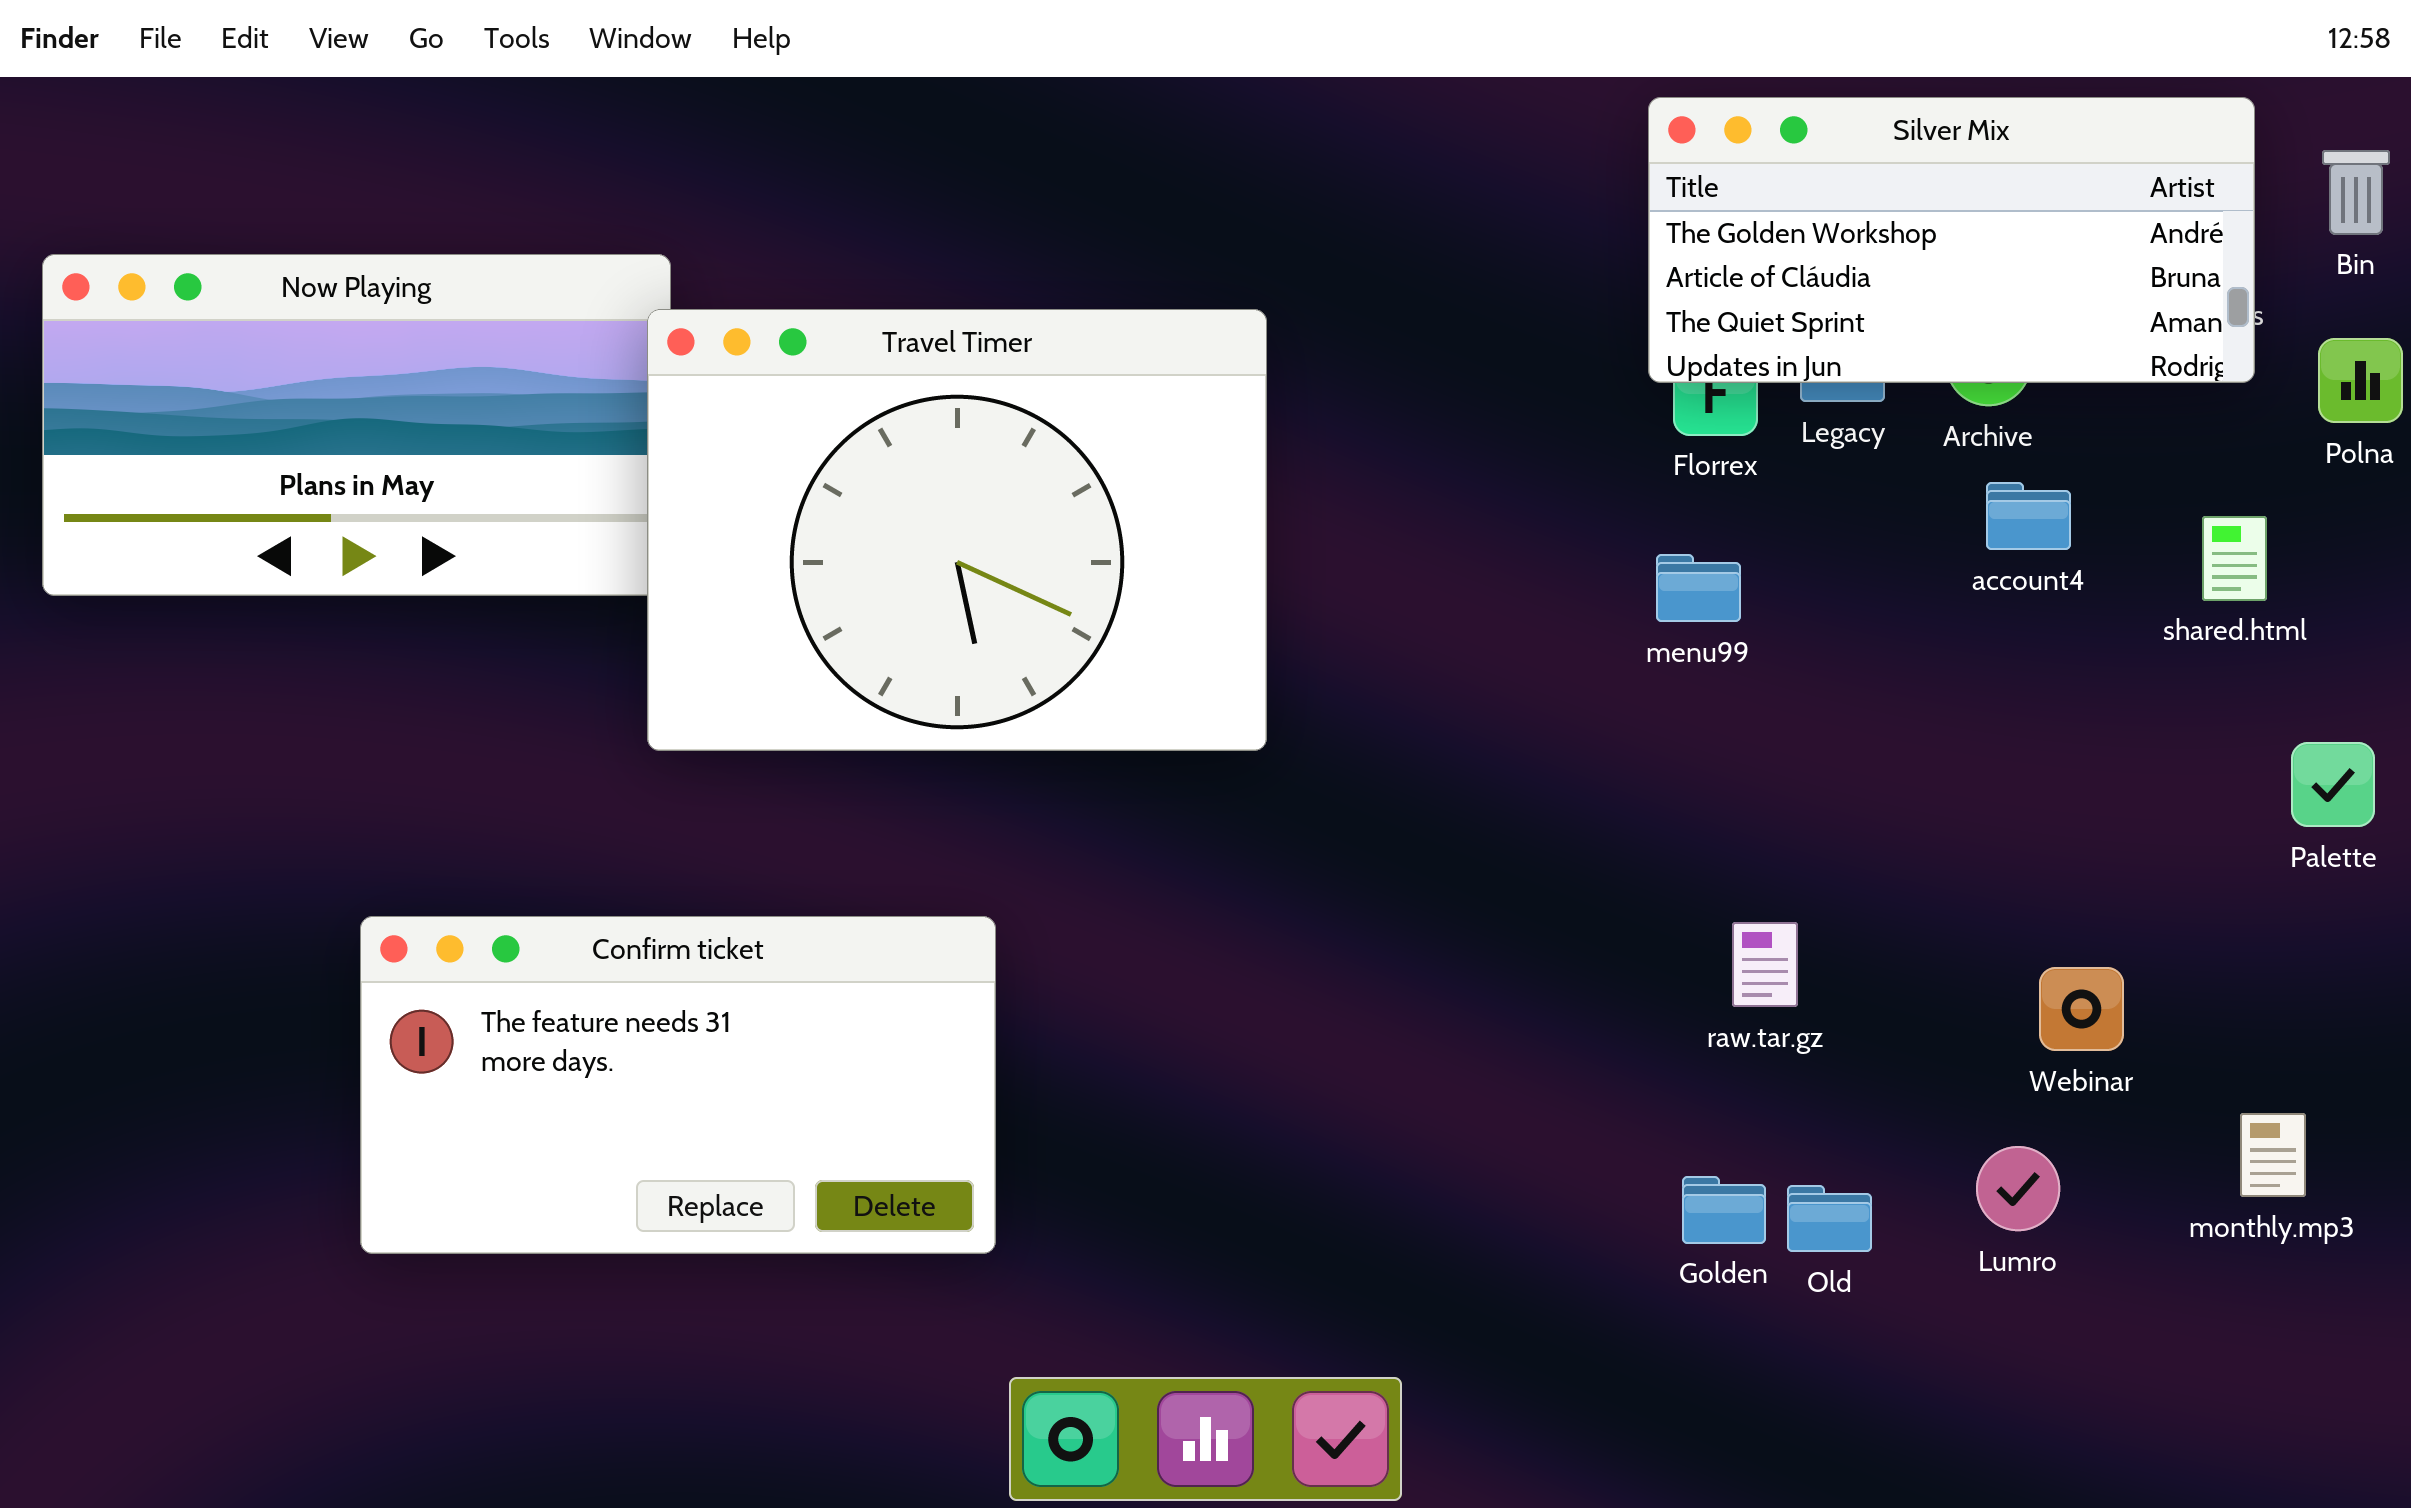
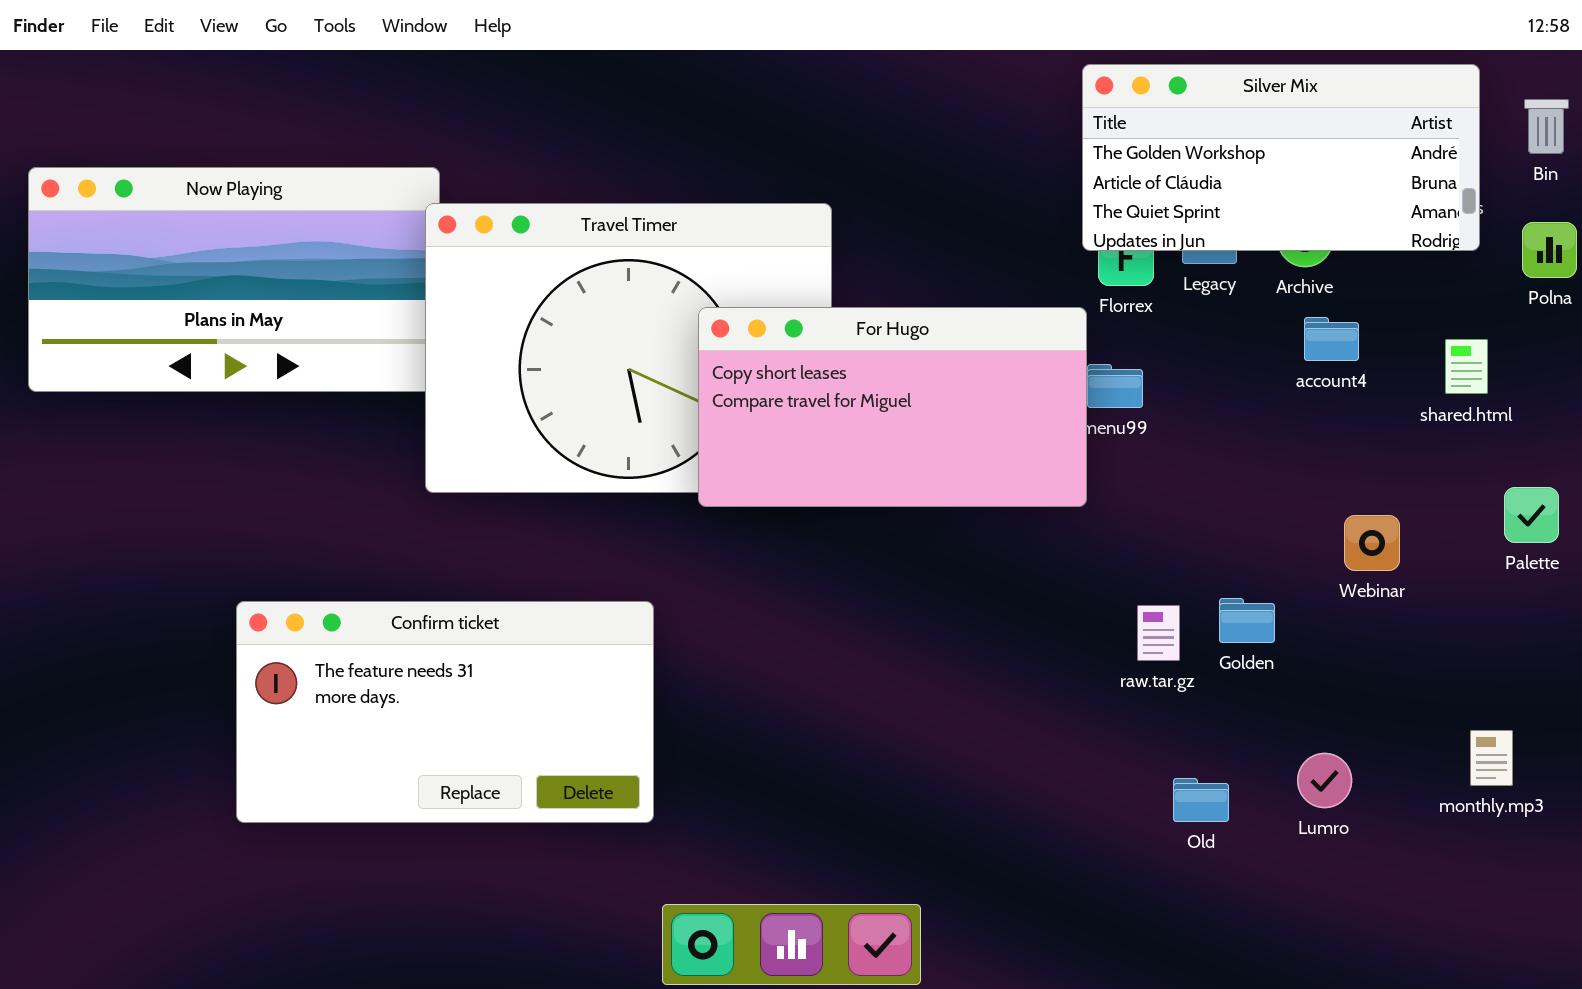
For Hugo: none -> [698,307,1087,507], opened
Webinar: [2039,967,2124,1051] -> [1344,515,1400,571], moved
Golden: [1682,1176,1766,1244] -> [1219,598,1275,643], moved

